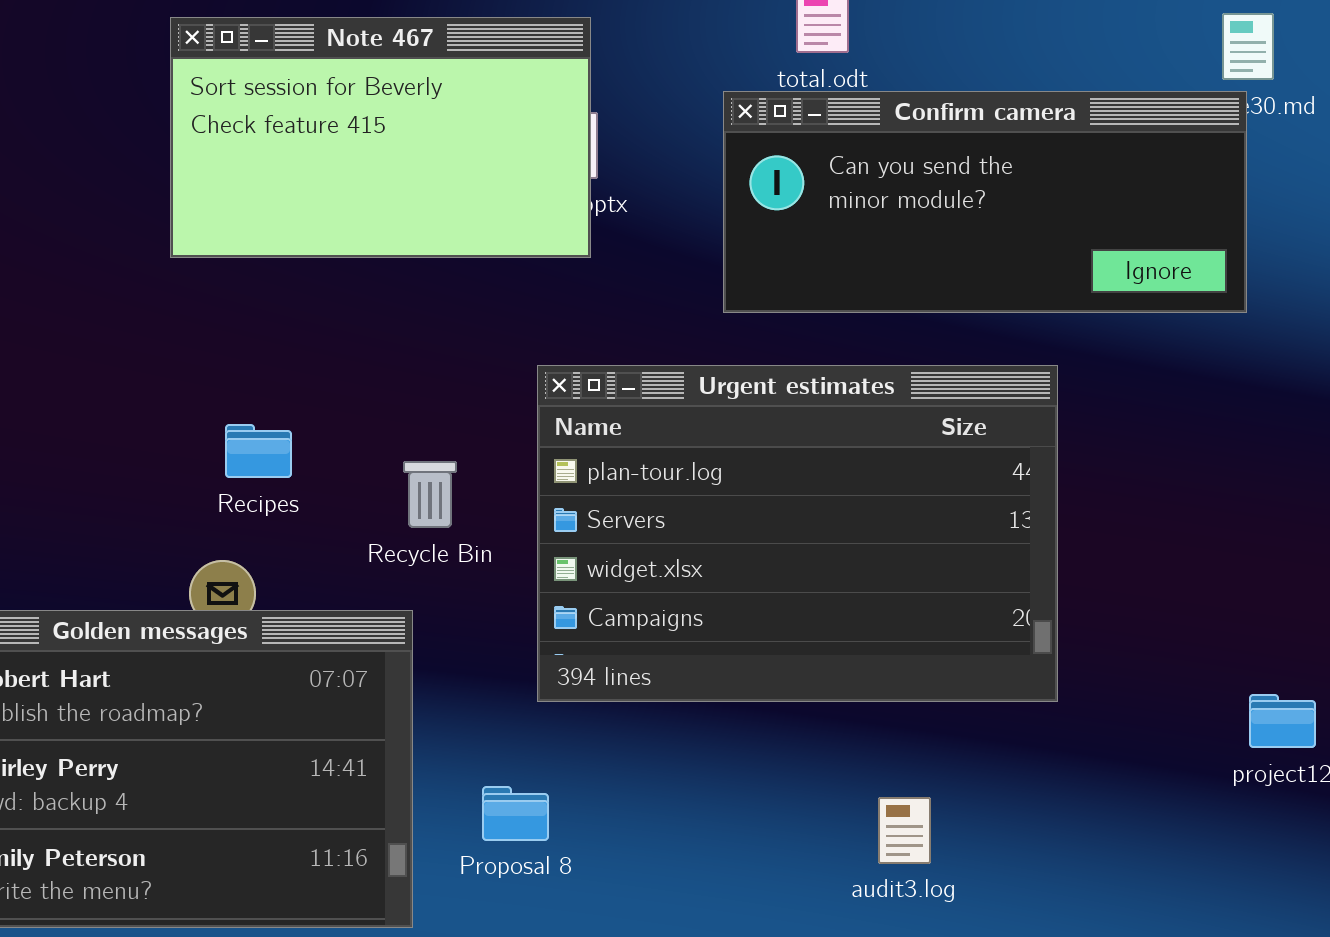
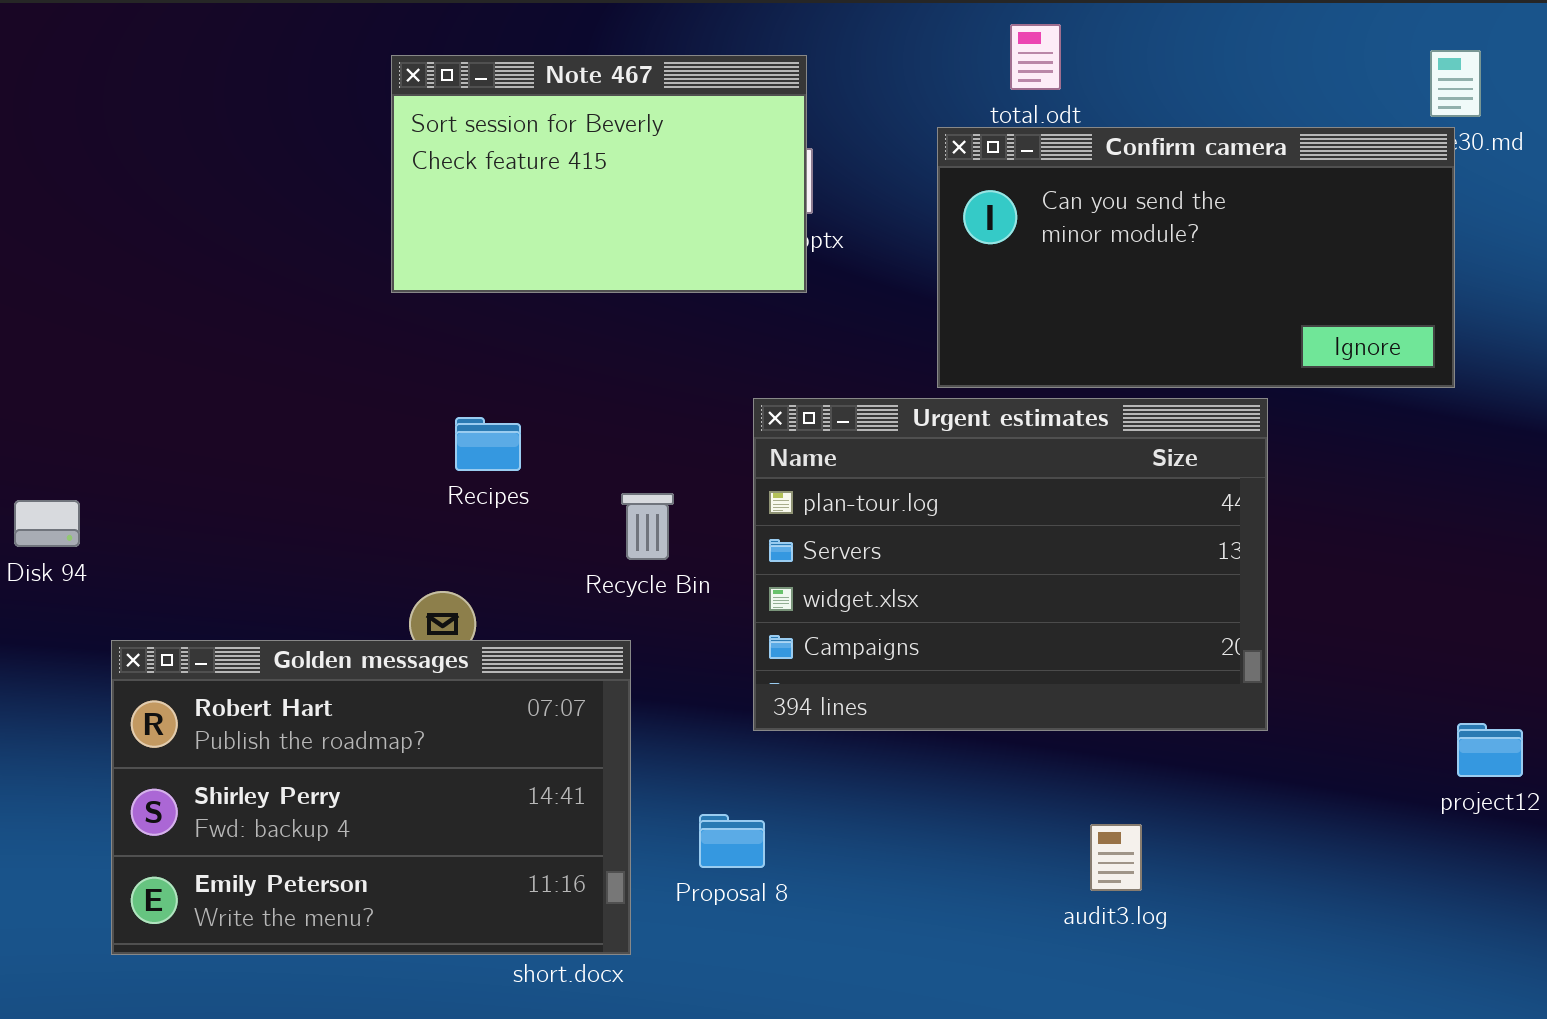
Confirm camera: [723,91,1247,313] -> [937,127,1455,388], resized
Recipes: [225,424,292,478] -> [455,417,521,471], moved

